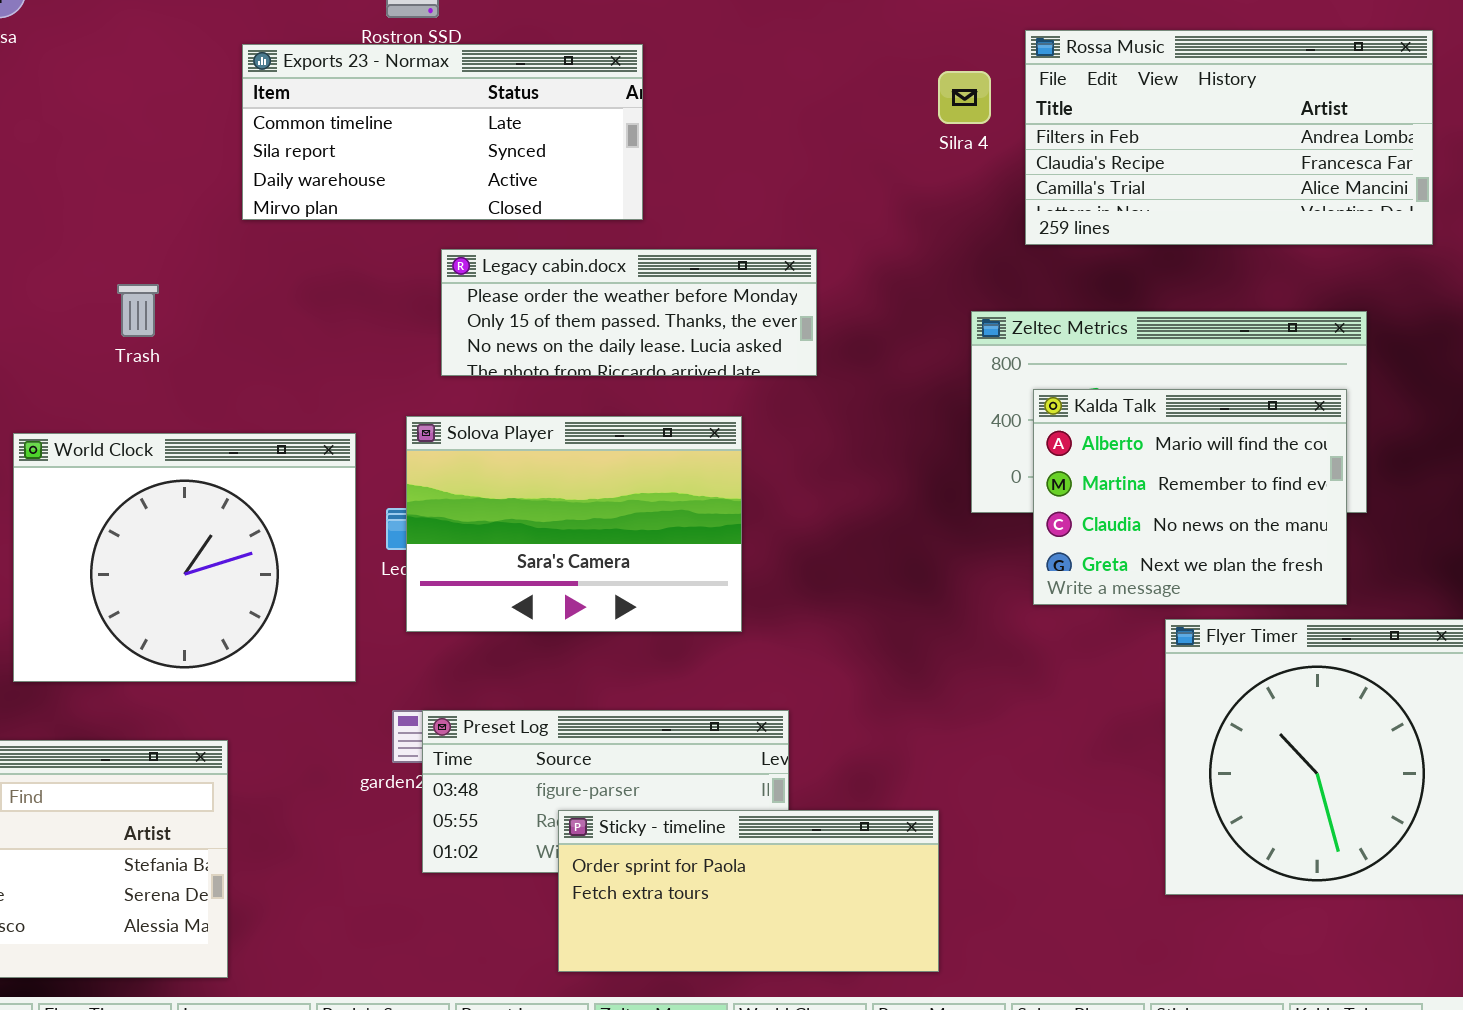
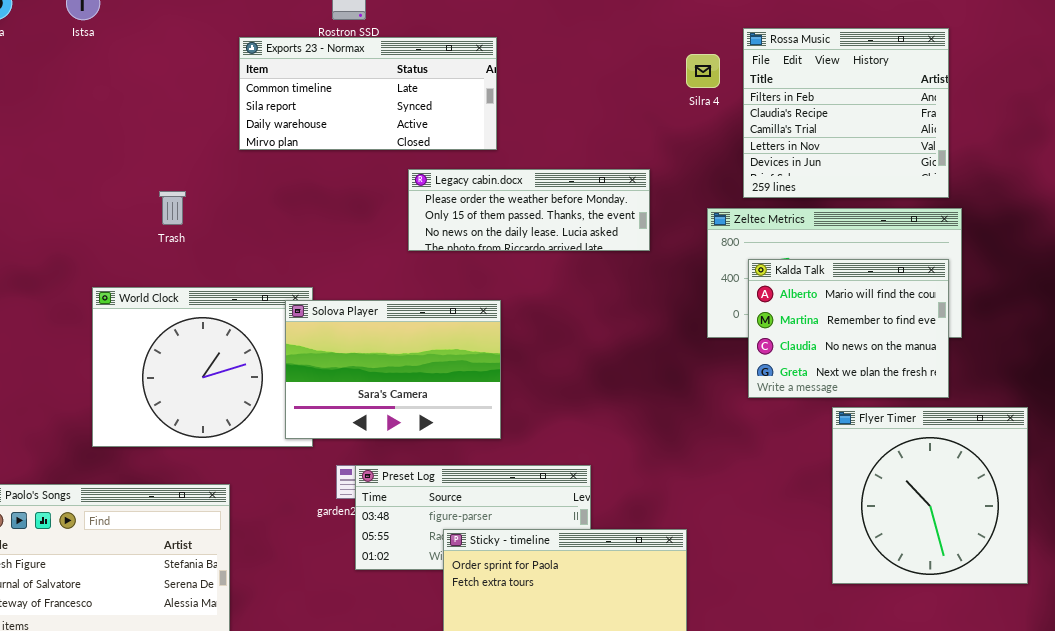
Rossa Music: [1025,30,1433,245] -> [743,28,949,198], resized
Legacy cabin.docx: [441,249,817,376] -> [408,169,650,251], moved
Solova Player: [406,416,742,632] -> [285,300,501,439], moved

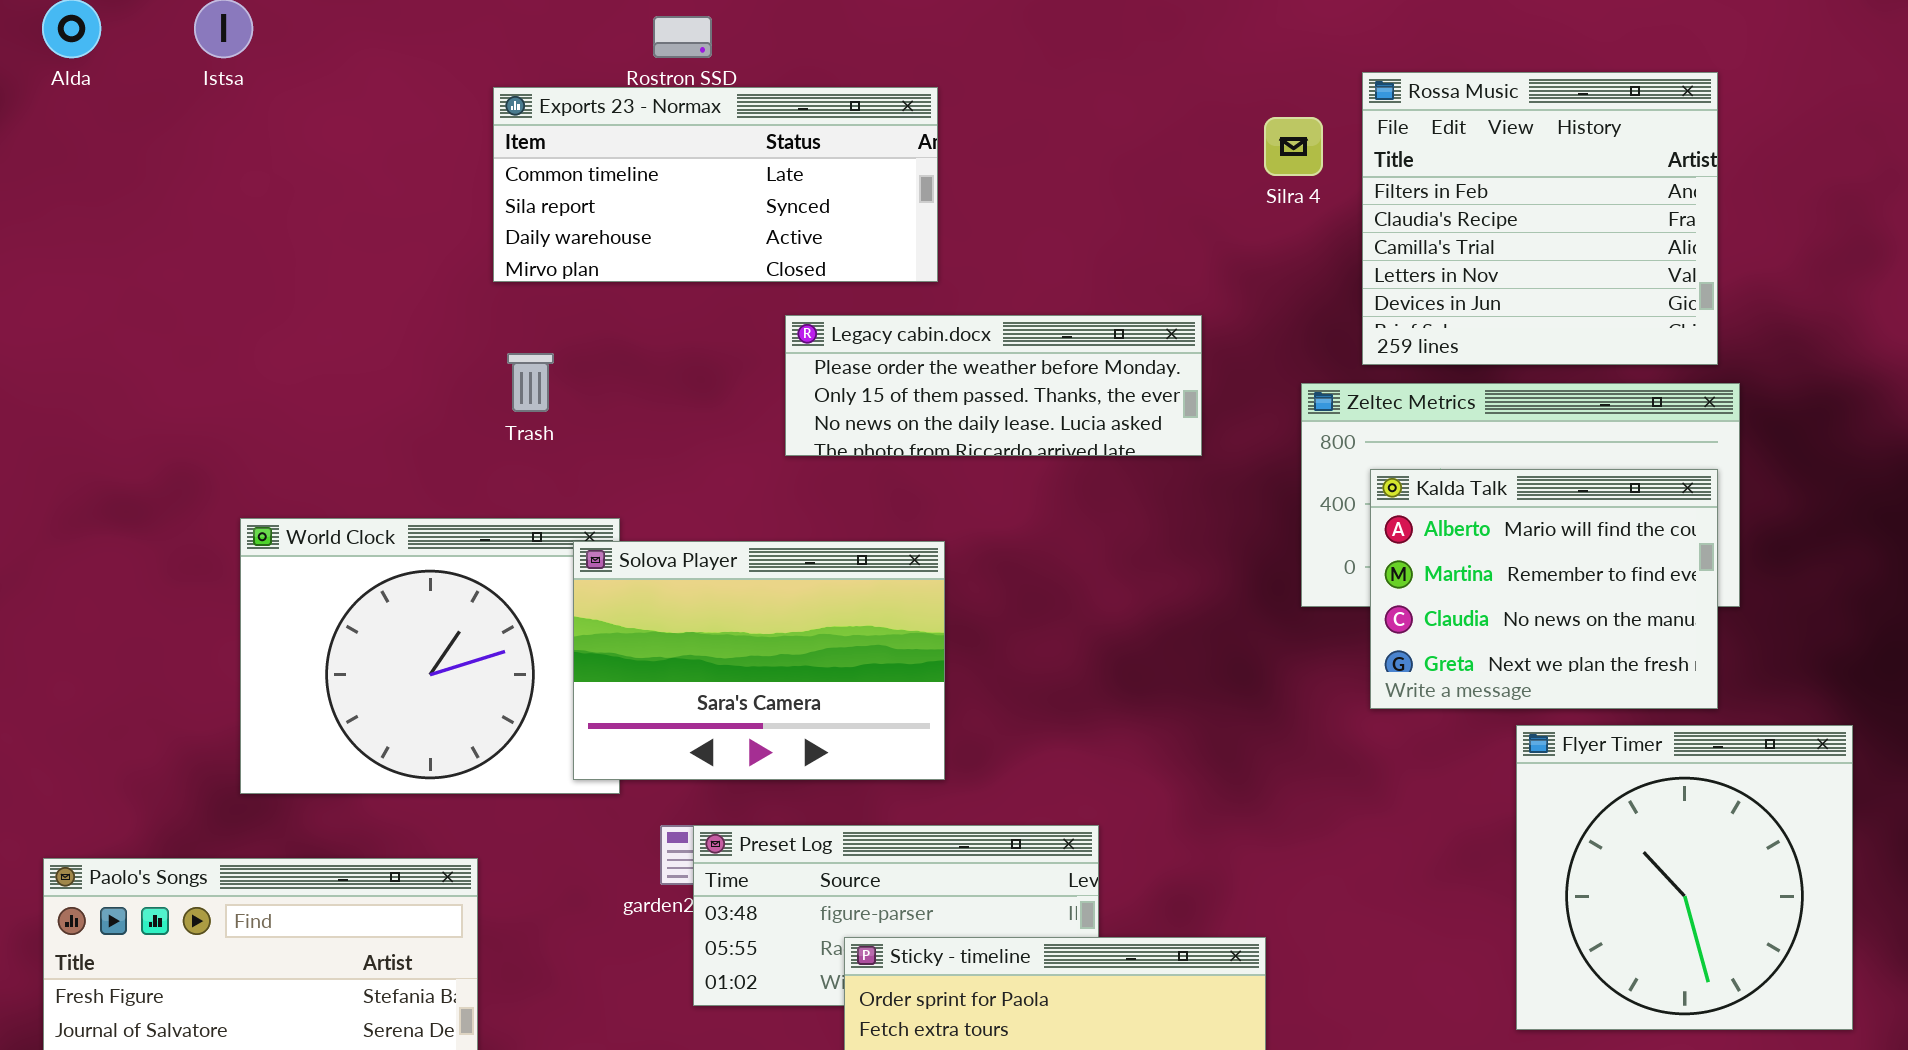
Trash: [159,191,186,225] -> [507,353,554,412], moved

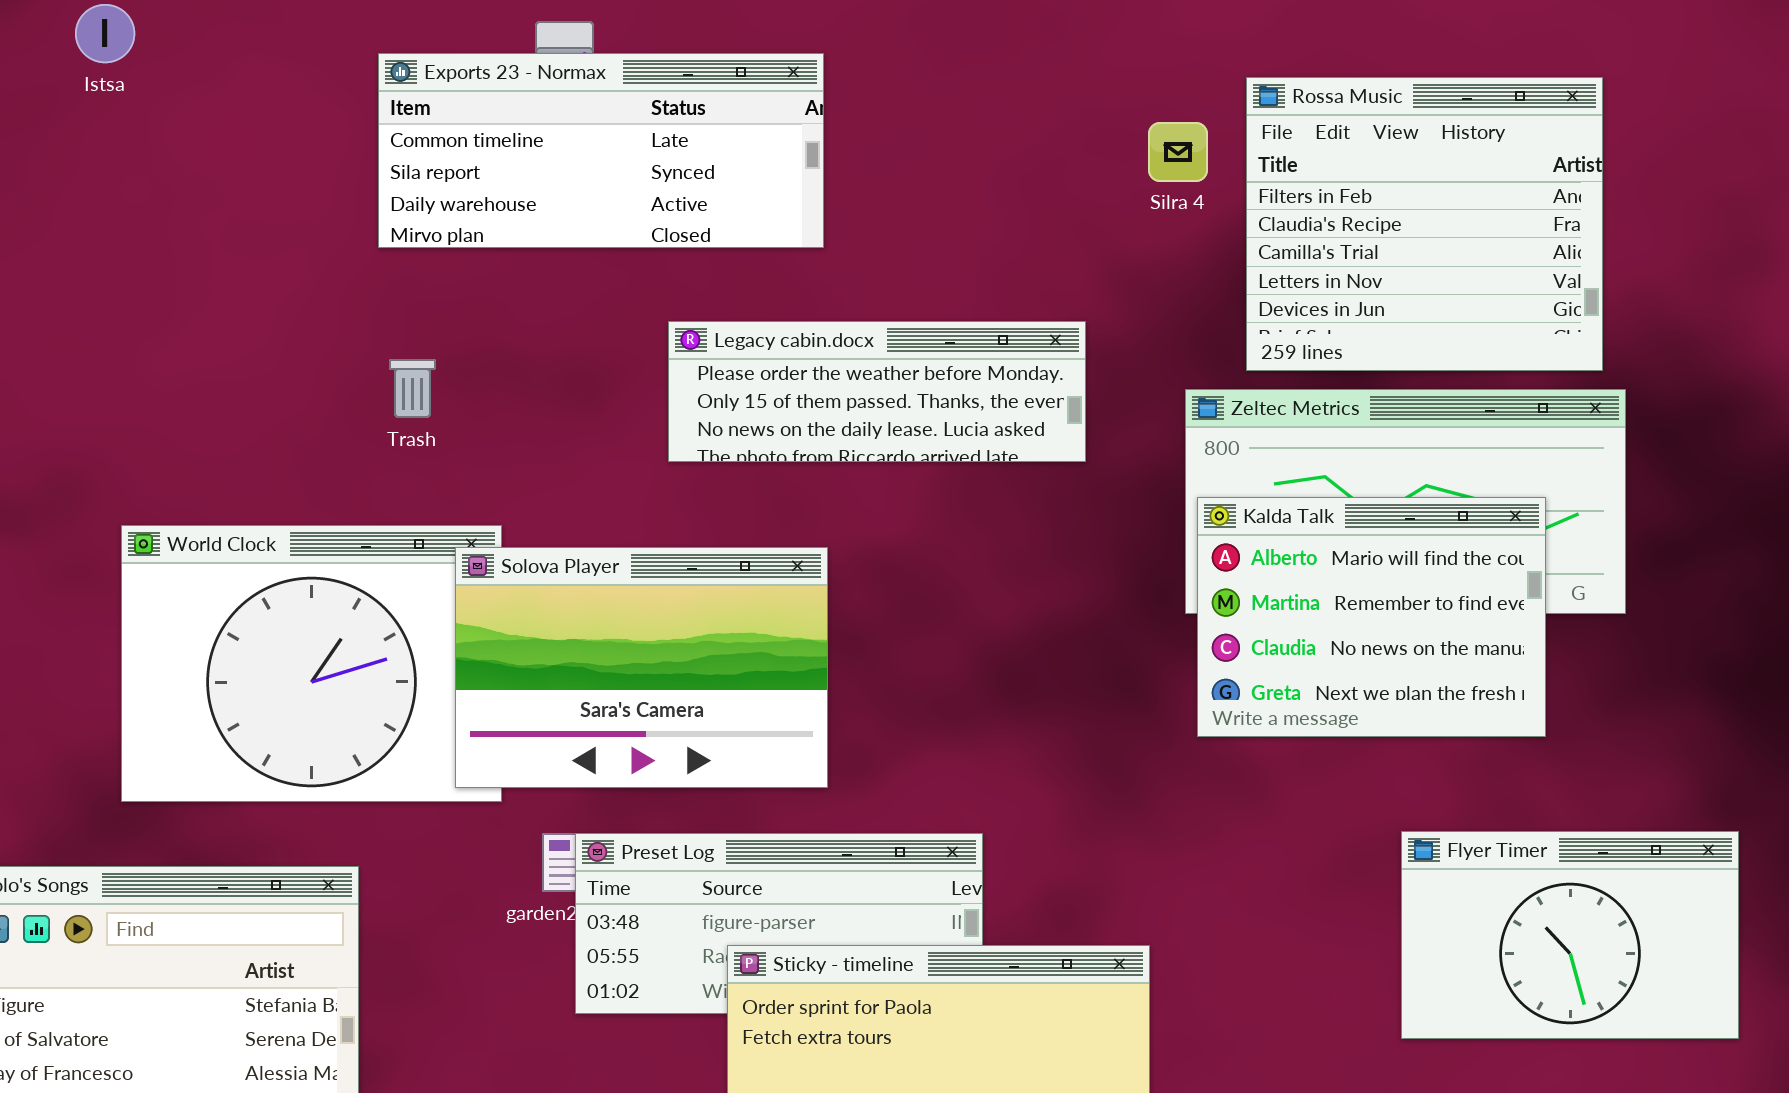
Exports 23 - Normax: [493,87,938,282] -> [378,53,824,248], moved
Kalda Talk: [1370,469,1718,709] -> [1197,497,1546,737], moved
Flyer Timer: [1516,725,1853,1030] -> [1401,831,1739,1039], resized

